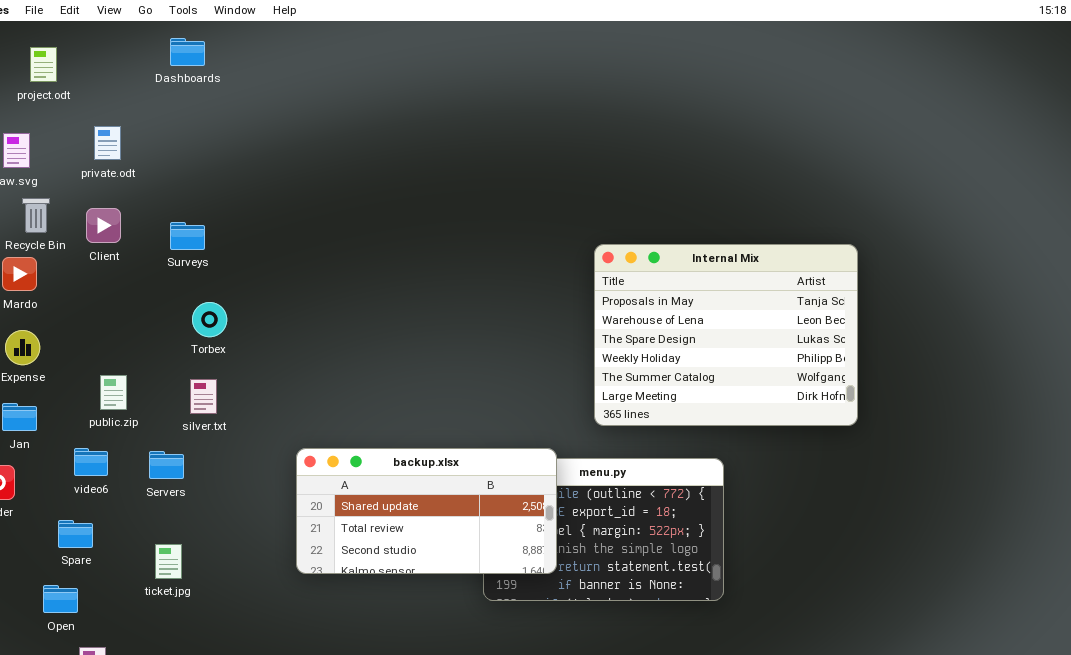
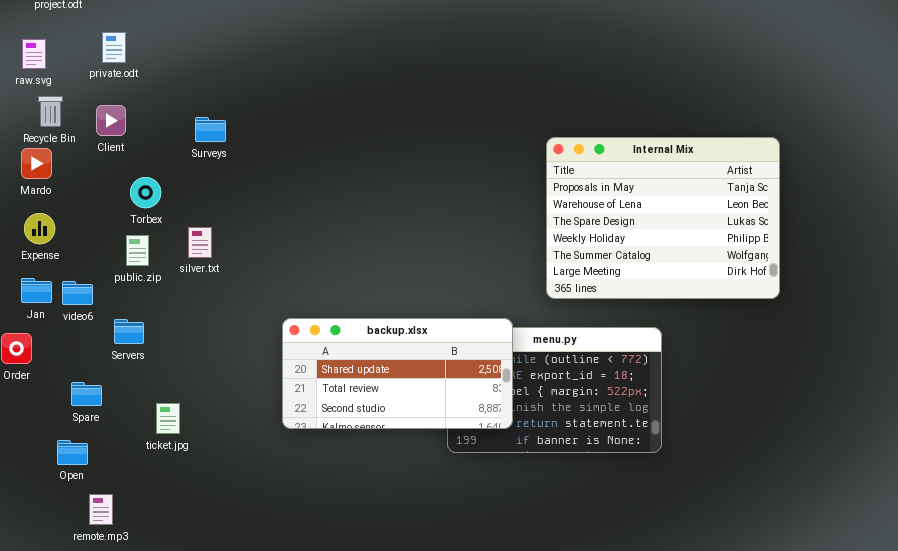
Surveys: [170,222,205,250] -> [195,117,226,142], moved
Torbex: [192,302,227,337] -> [130,177,161,208], moved
public.zip: [100,375,127,410] -> [126,235,149,266], moved
silver.txt: [190,379,217,414] -> [188,227,212,258], moved
video6: [74,448,108,476] -> [62,281,93,305], moved
Servers: [149,451,184,479] -> [114,319,144,344], moved

